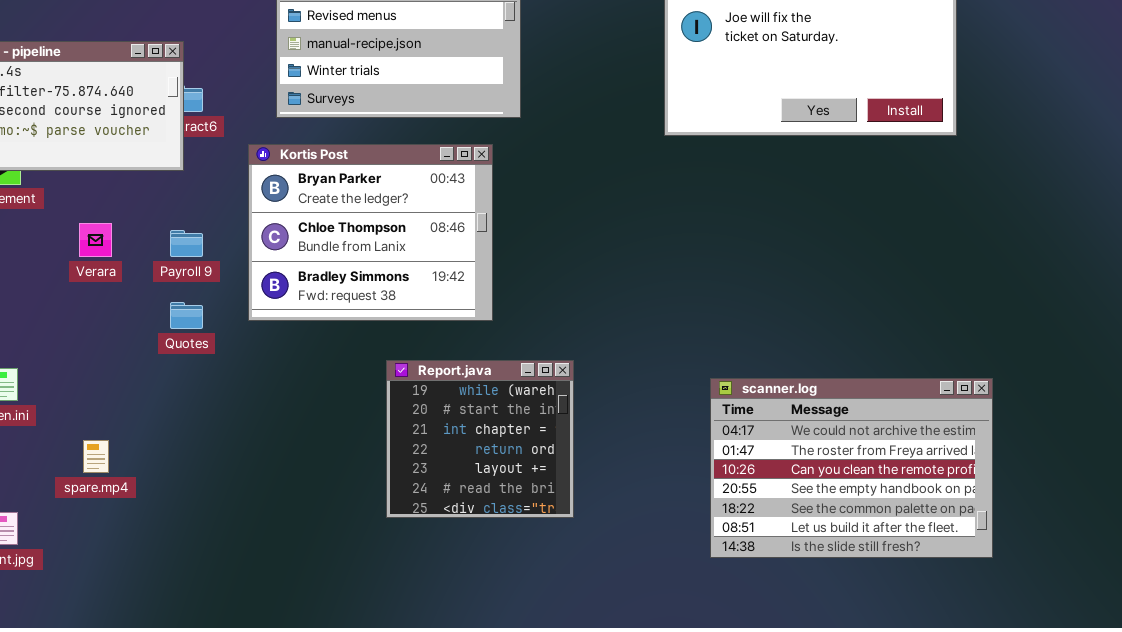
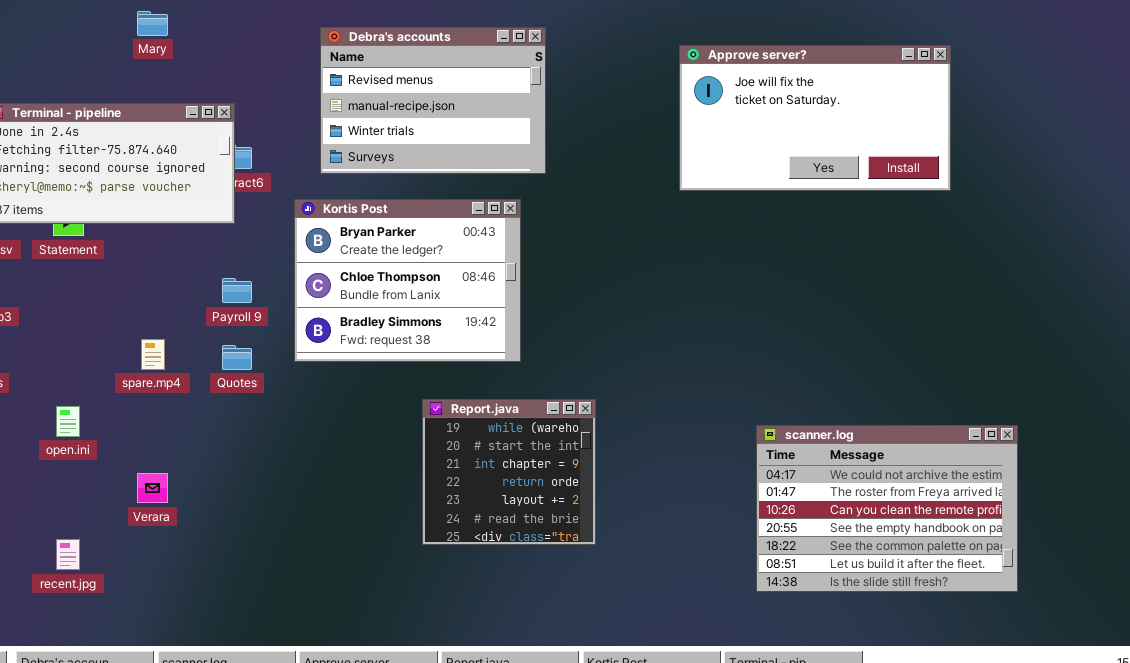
Verara: [79,223,112,257] -> [137,473,168,503], moved
scanner.log: [710,378,993,558] -> [756,425,1018,592], moved
spare.mp4: [83,440,109,473] -> [141,339,165,370], moved

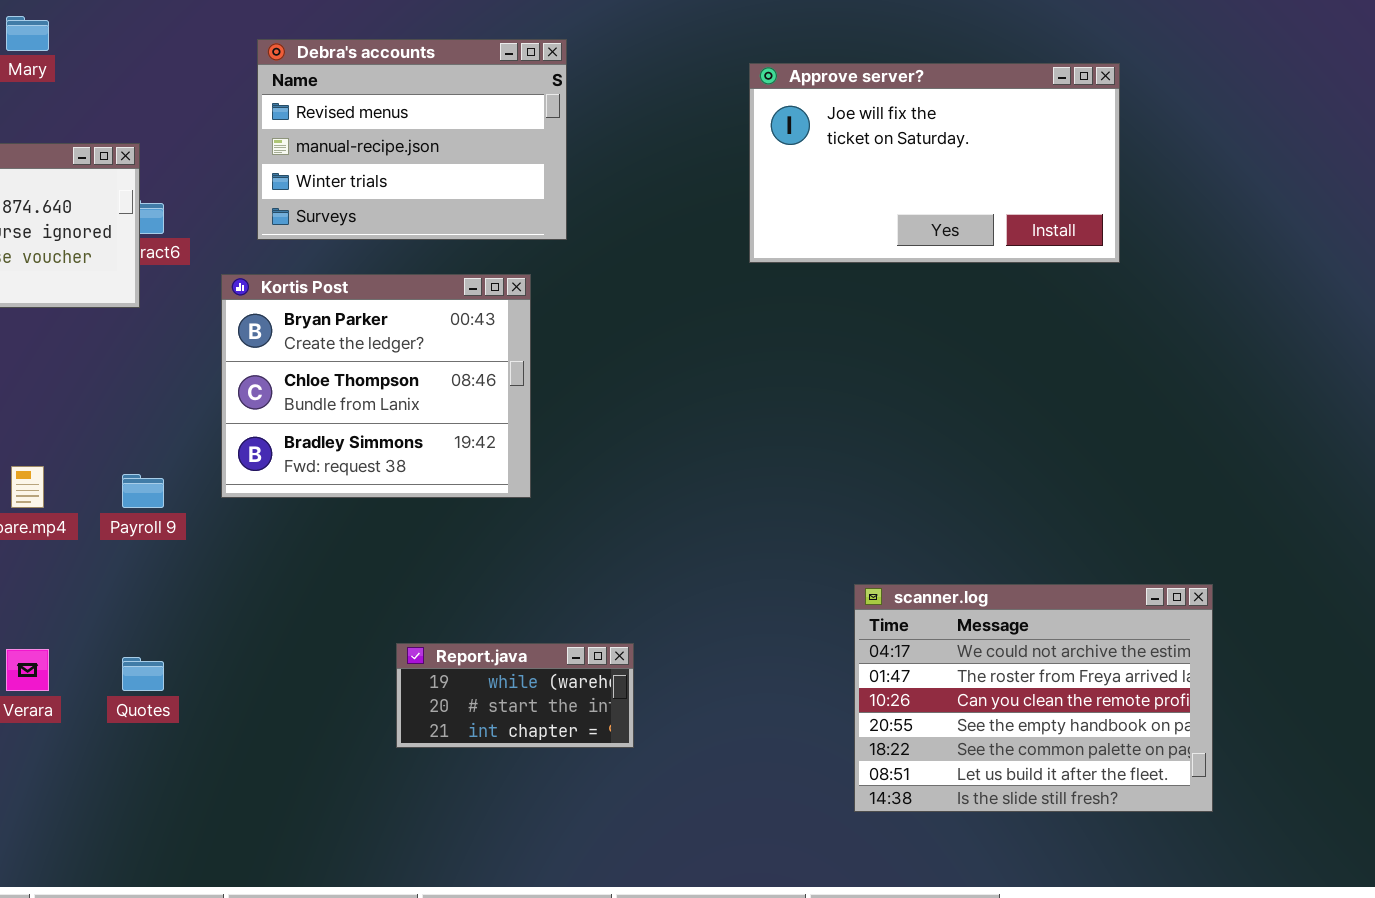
Payroll 9: [222,278,252,303] -> [122,474,164,508], moved
Quotes: [222,345,252,370] -> [122,657,164,691], moved
Report.java: [422,399,596,545] -> [396,643,634,748], resized

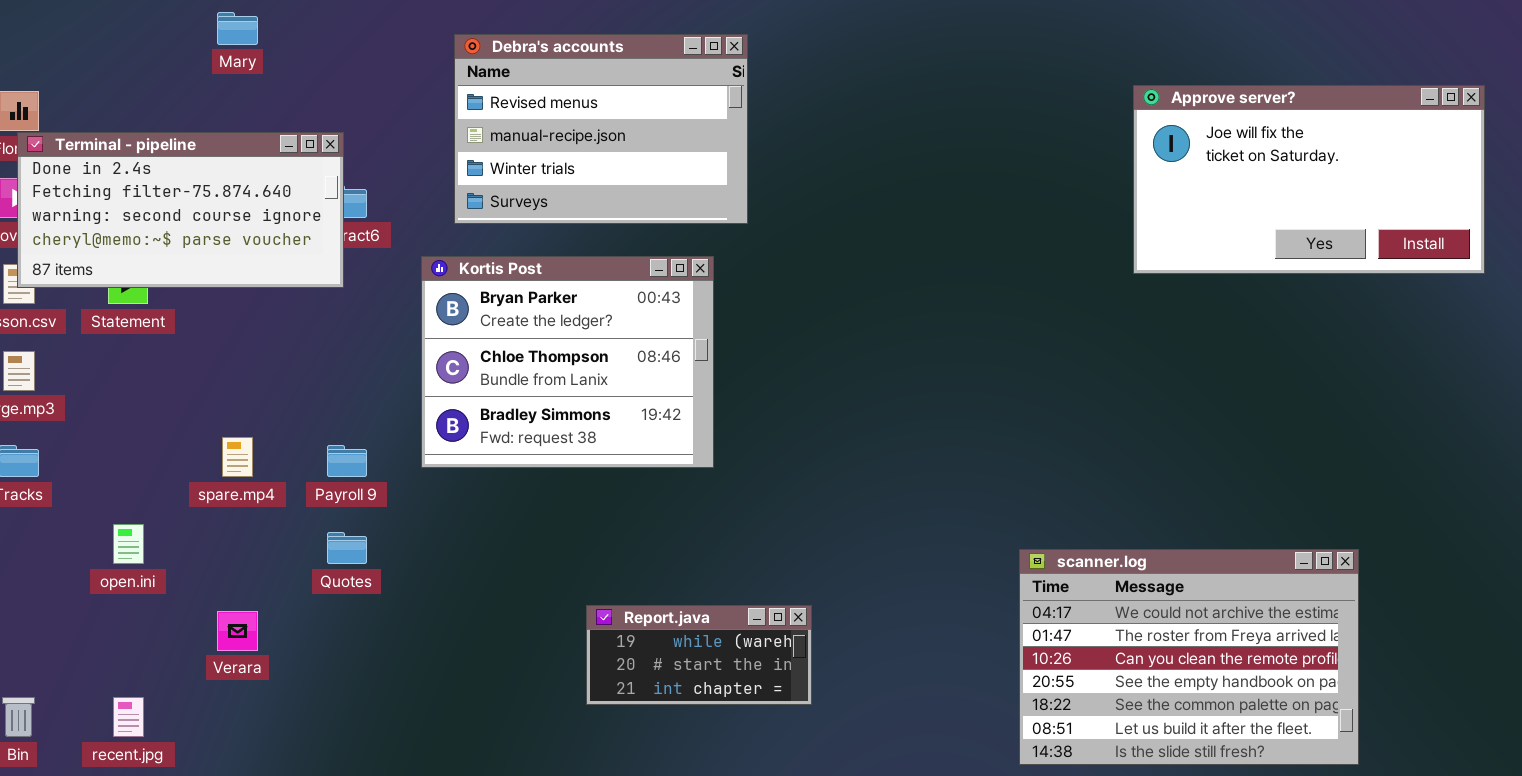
Approve server?: [749,63,1120,263] -> [1133,85,1485,274], moved
Quotes: [122,657,164,691] -> [327,532,367,564], moved

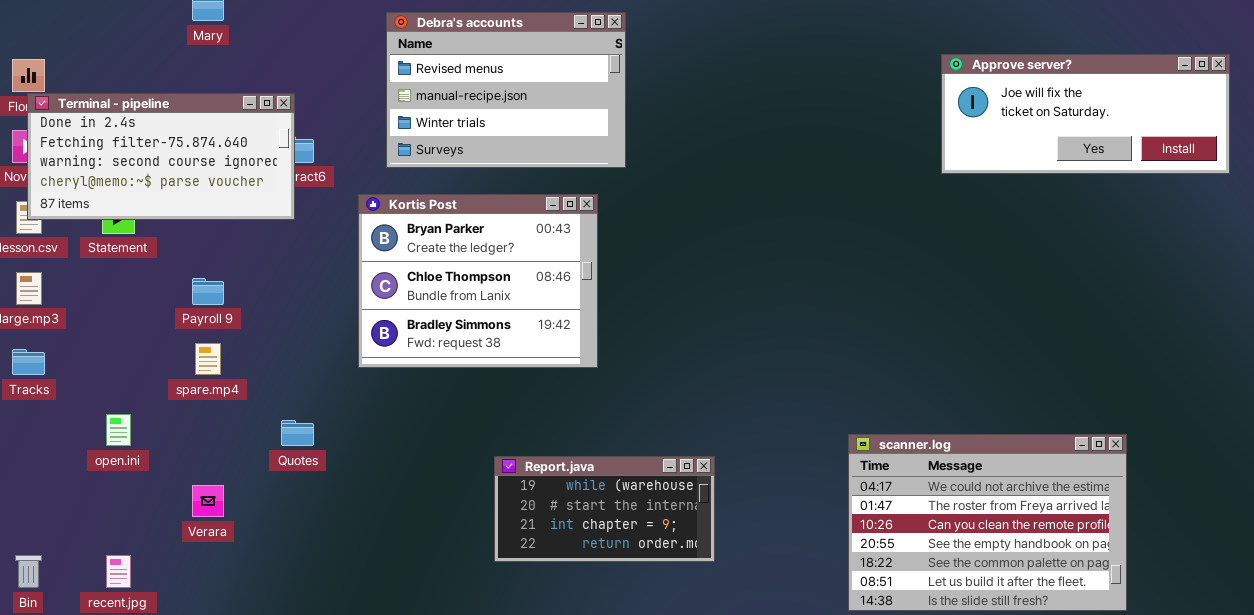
Approve server?: [1133,85,1485,274] -> [941,54,1230,174], resized
Payroll 9: [327,445,367,477] -> [192,278,224,305], moved
Report.java: [586,605,812,705] -> [494,456,715,562], resized

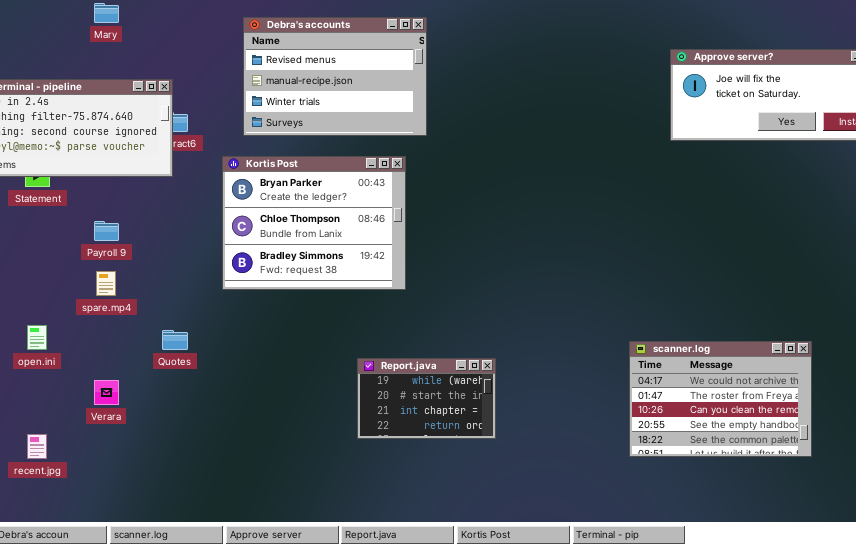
scanner.log: [848,434,1127,611] -> [629,341,812,457], resized
Report.java: [494,456,715,562] -> [357,358,496,439], resized

